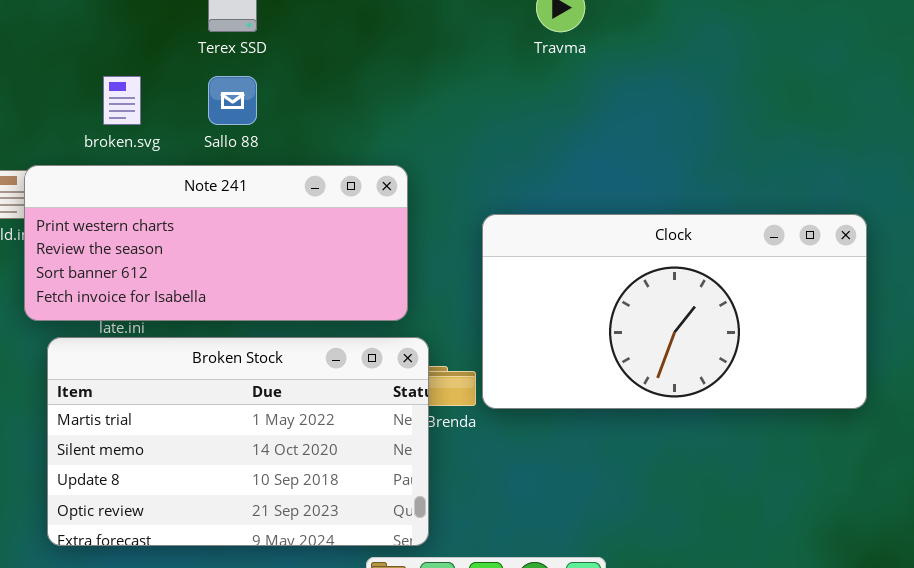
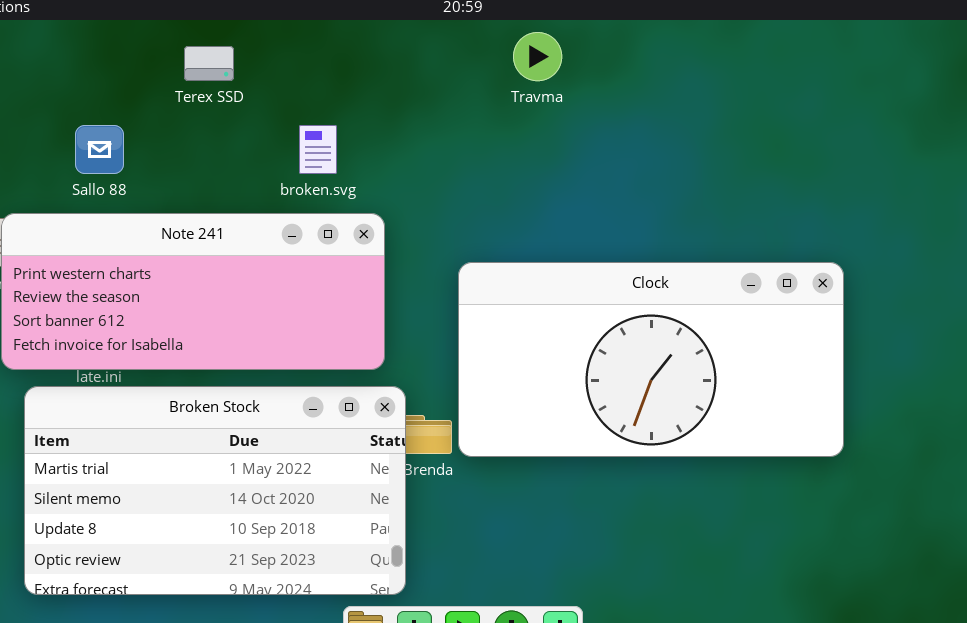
broken.svg: [103,76,141,125] -> [299,125,337,174], moved
Sallo 88: [208,76,257,125] -> [75,125,124,174], moved

